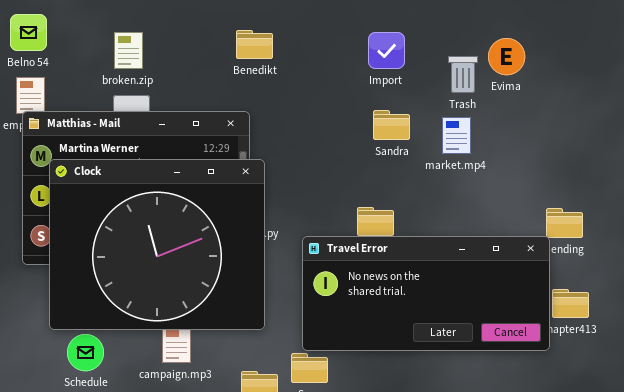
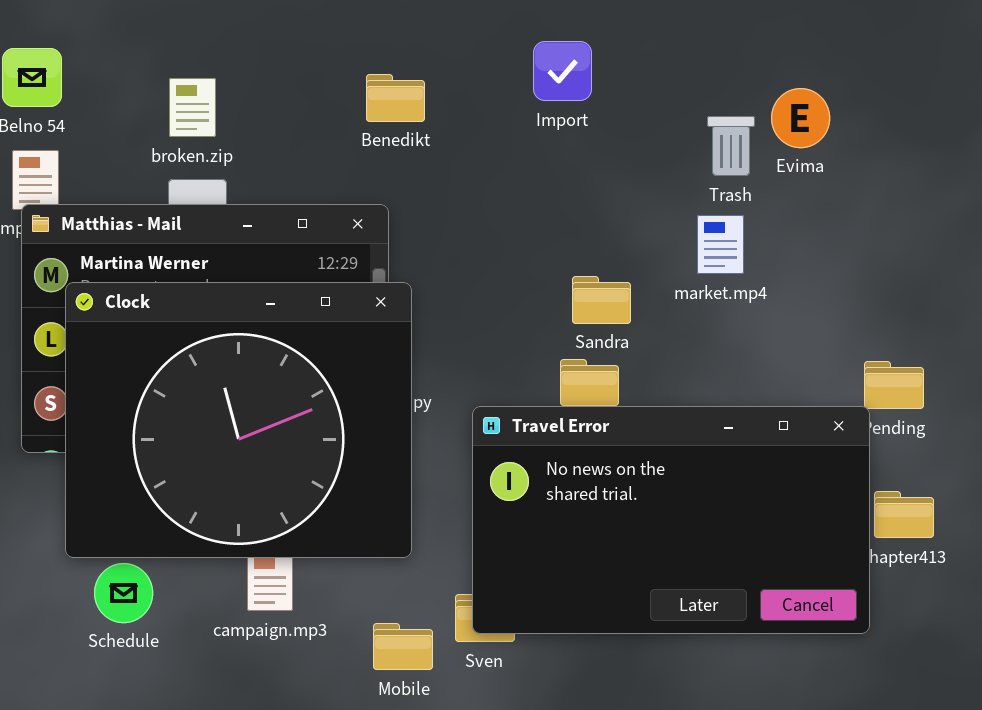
Import: [368,32,405,69] -> [533,41,592,101], moved
Sandra: [373,110,410,140] -> [572,276,631,324], moved
Travel Error: [302,236,550,351] -> [472,406,870,634], resized

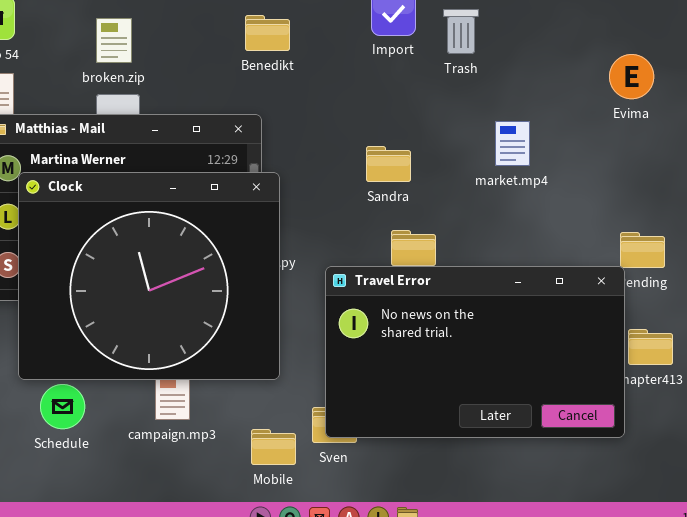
Evima: [771,88,830,148] -> [609,54,654,99], moved
Trash: [707,116,755,176] -> [443,9,479,54], moved
Sandra: [572,276,631,324] -> [366,146,411,182], moved

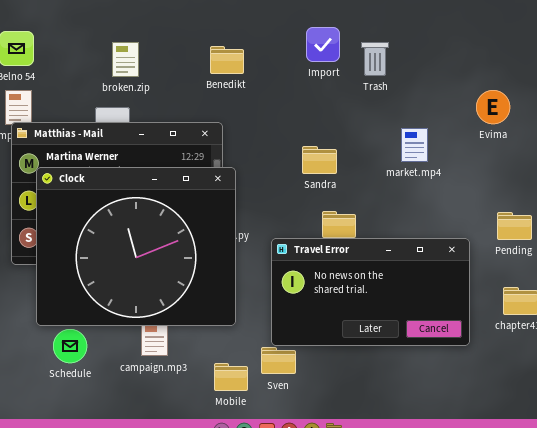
broken.zip: [96,18,132,63] -> [112,42,139,77], moved
Evima: [609,54,654,99] -> [476,90,510,124], moved
Travel Error: [325,266,625,438] -> [271,238,470,346], resized

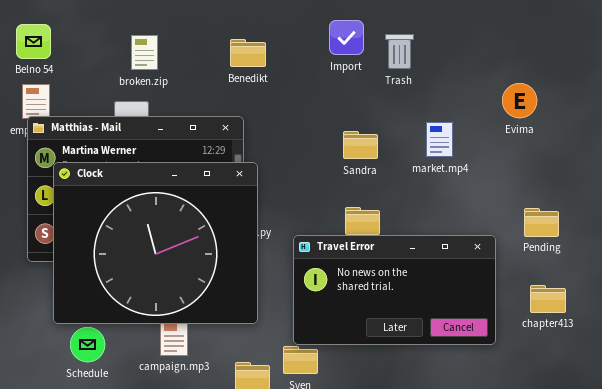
Sandra: [302,146,337,174] -> [343,131,378,159], moved

